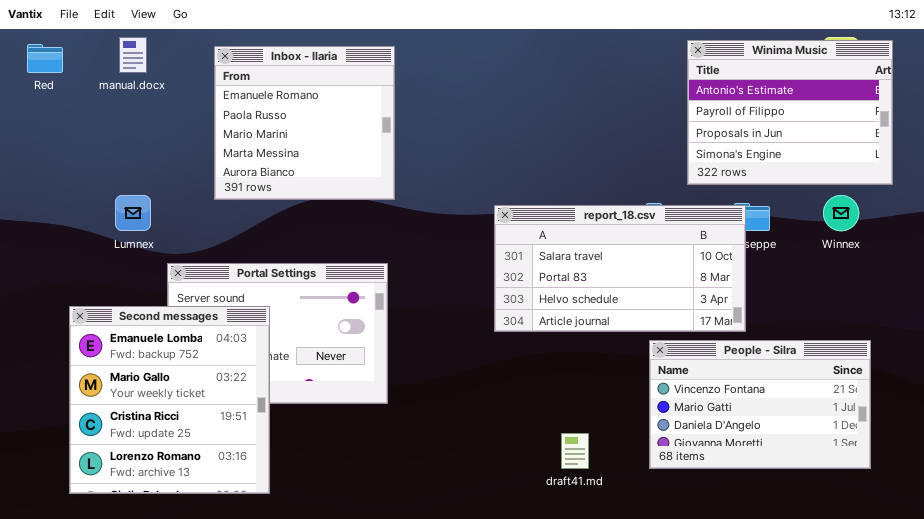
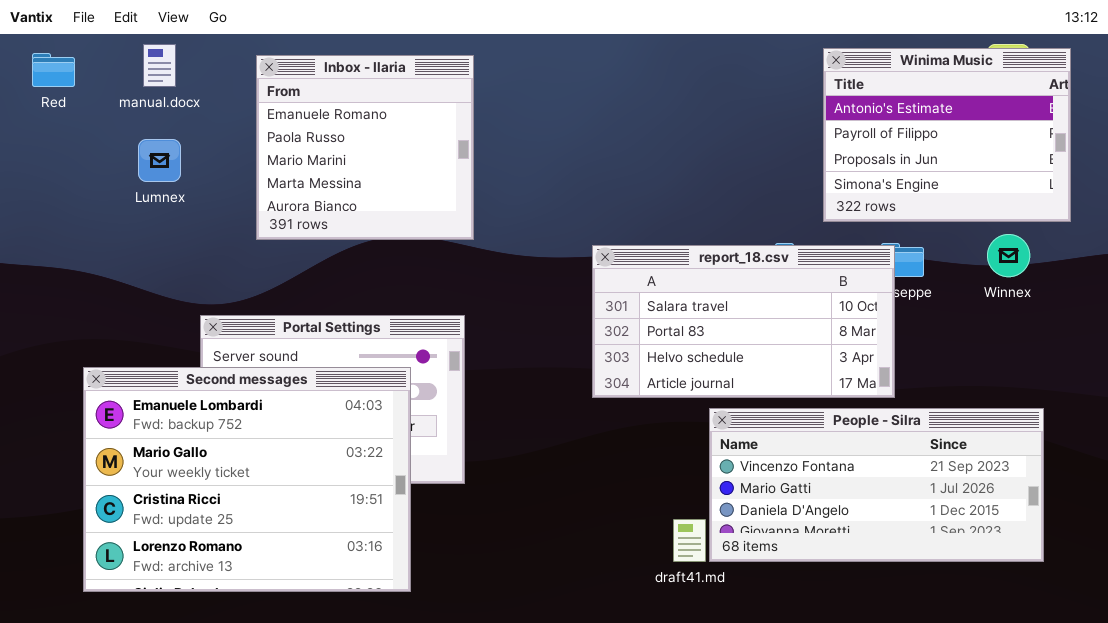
Lumnex: [115,195,151,231] -> [138,139,181,182], moved
Second messages: [69,306,270,494] -> [83,367,411,592], resized
People - Silra: [649,340,871,469] -> [709,408,1044,562], resized

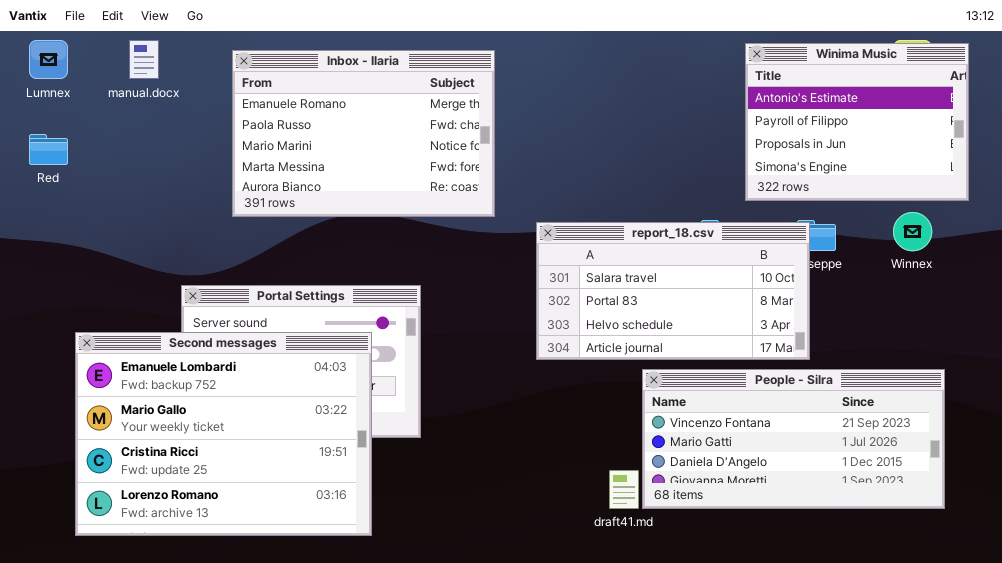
Red: [32,53,75,87] -> [29,134,68,165], moved
Inbox - Ilaria: [256,55,474,240] -> [232,50,495,217], resized
Lumnex: [138,139,181,182] -> [29,40,68,79], moved

